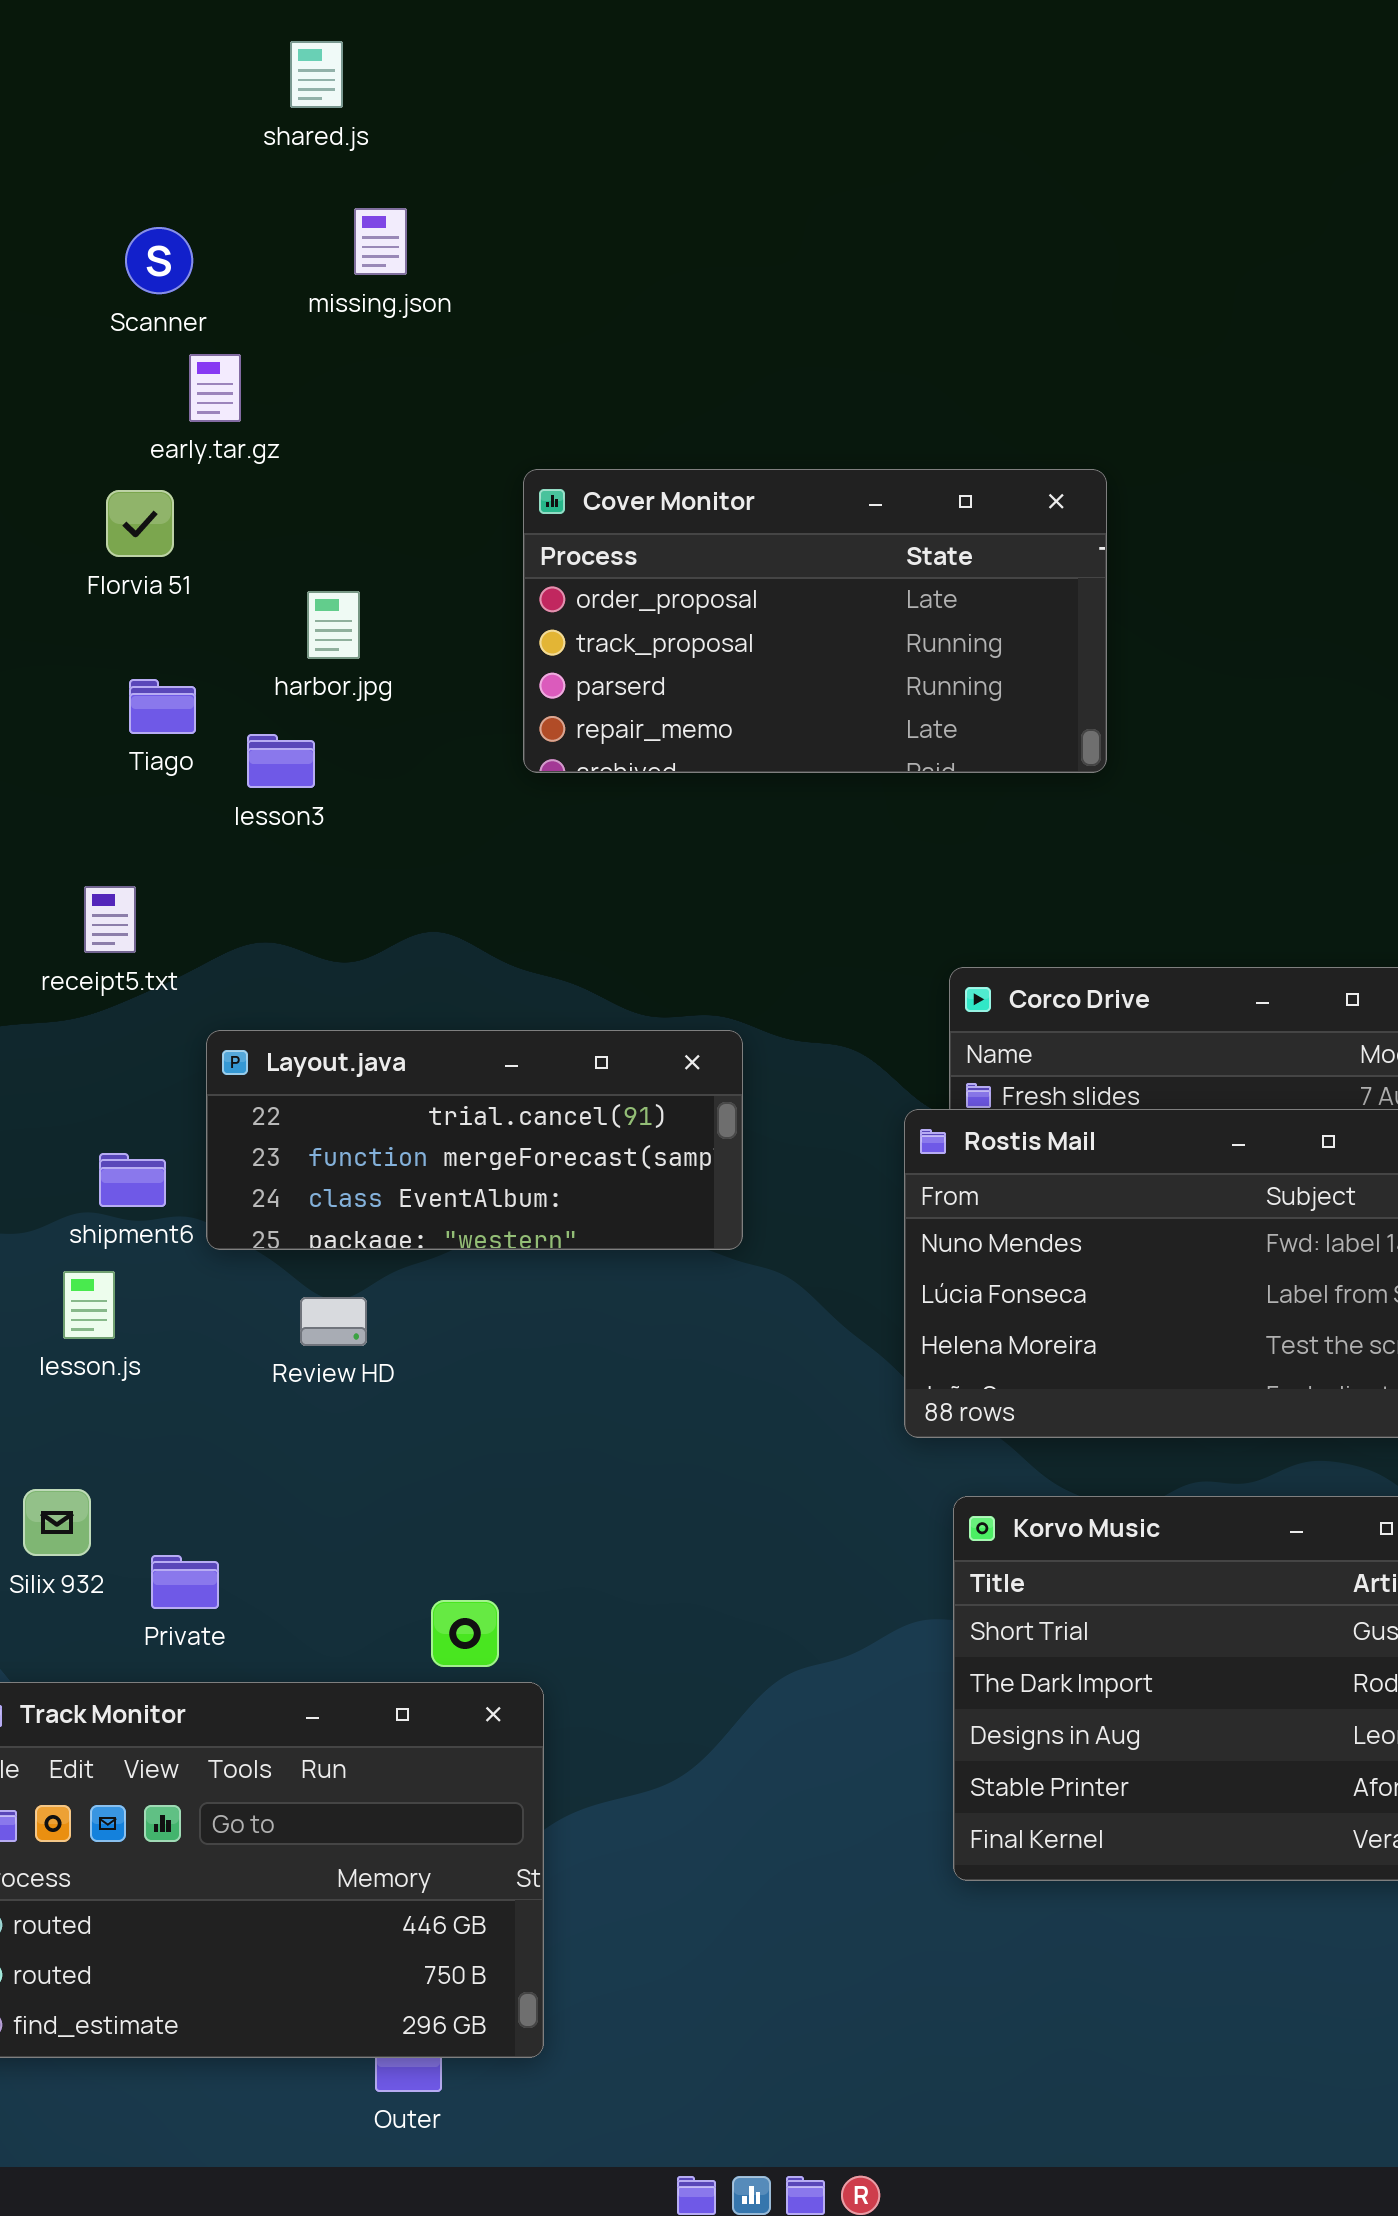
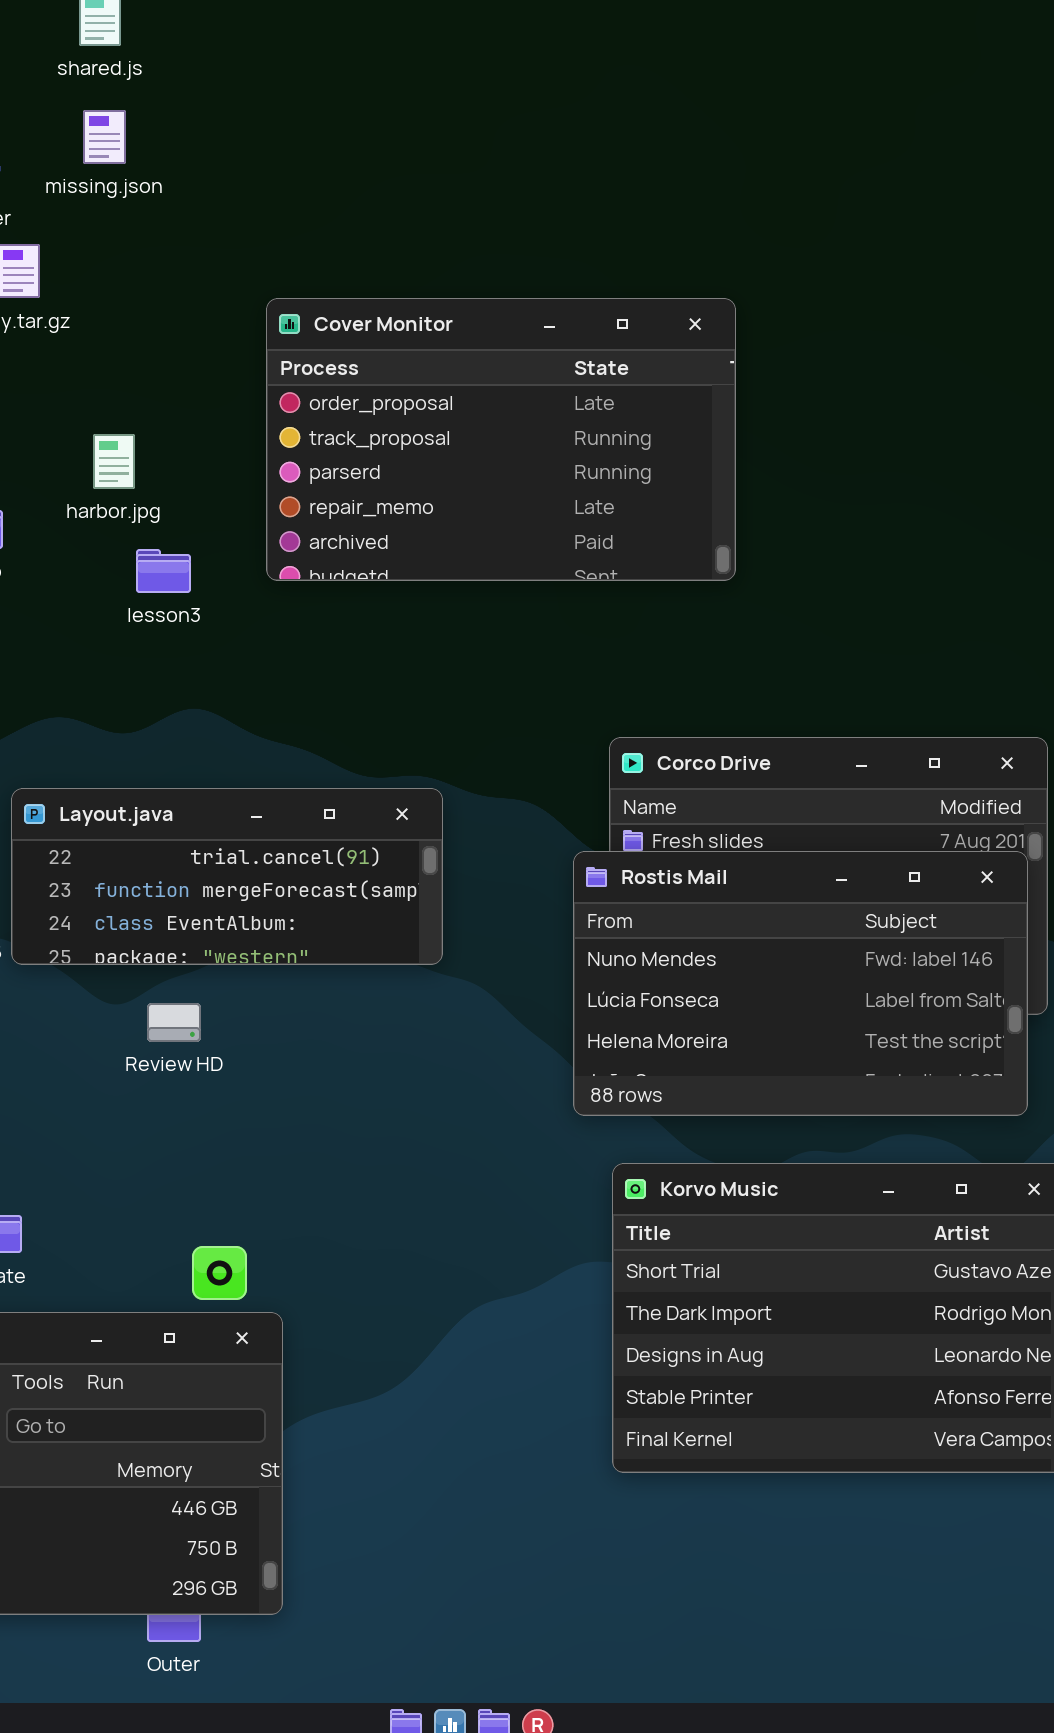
missing.json: [354,208,407,275] -> [83,110,126,164], moved
Cover Monitor: [523,469,1107,773] -> [266,298,736,581], resized
lesson3: [247,734,315,788] -> [136,549,191,593], moved
Review HD: [300,1297,367,1346] -> [147,1003,201,1042], moved

